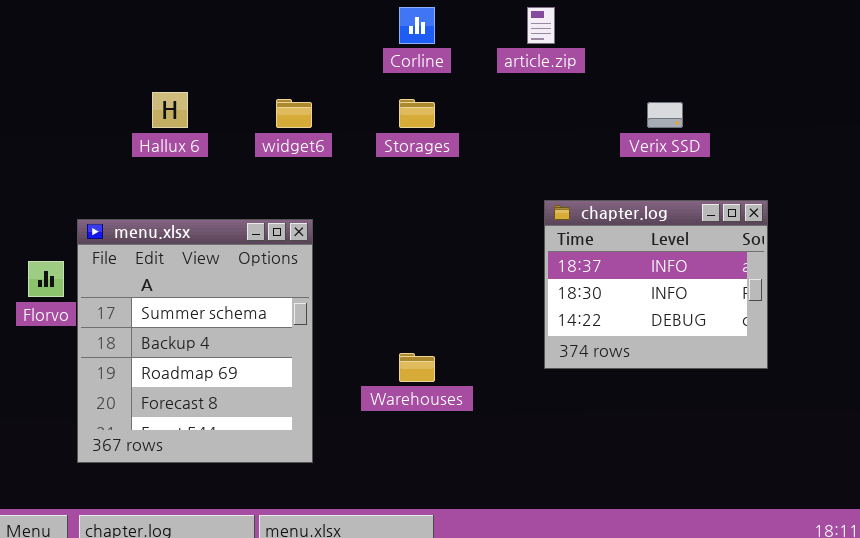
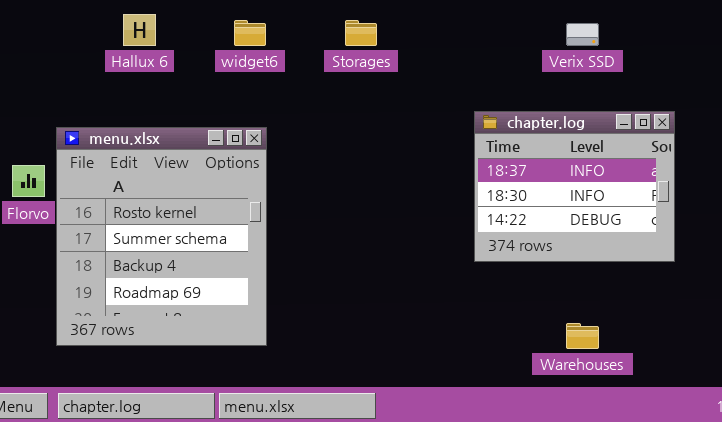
menu.xlsx: [77,219,313,463] -> [56,127,267,346], scrolled up 1 row
Warehouses: [399,353,435,382] -> [566,323,599,349], moved

